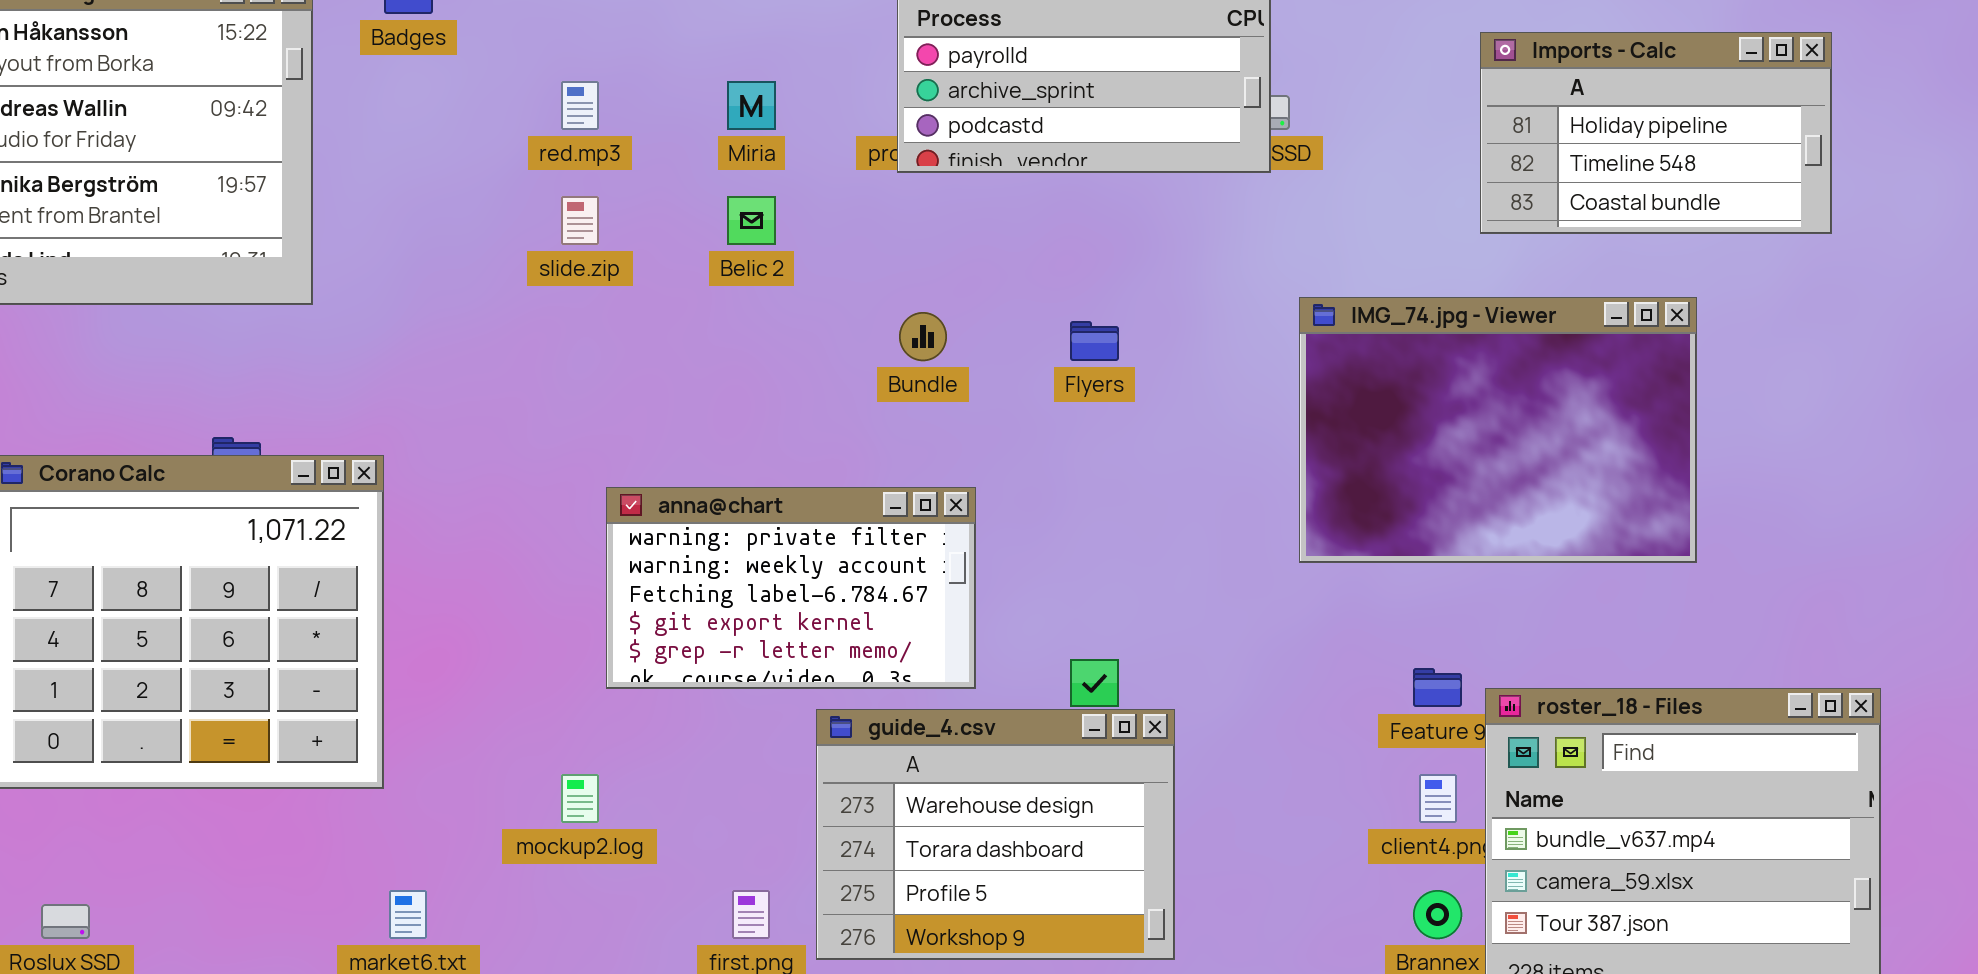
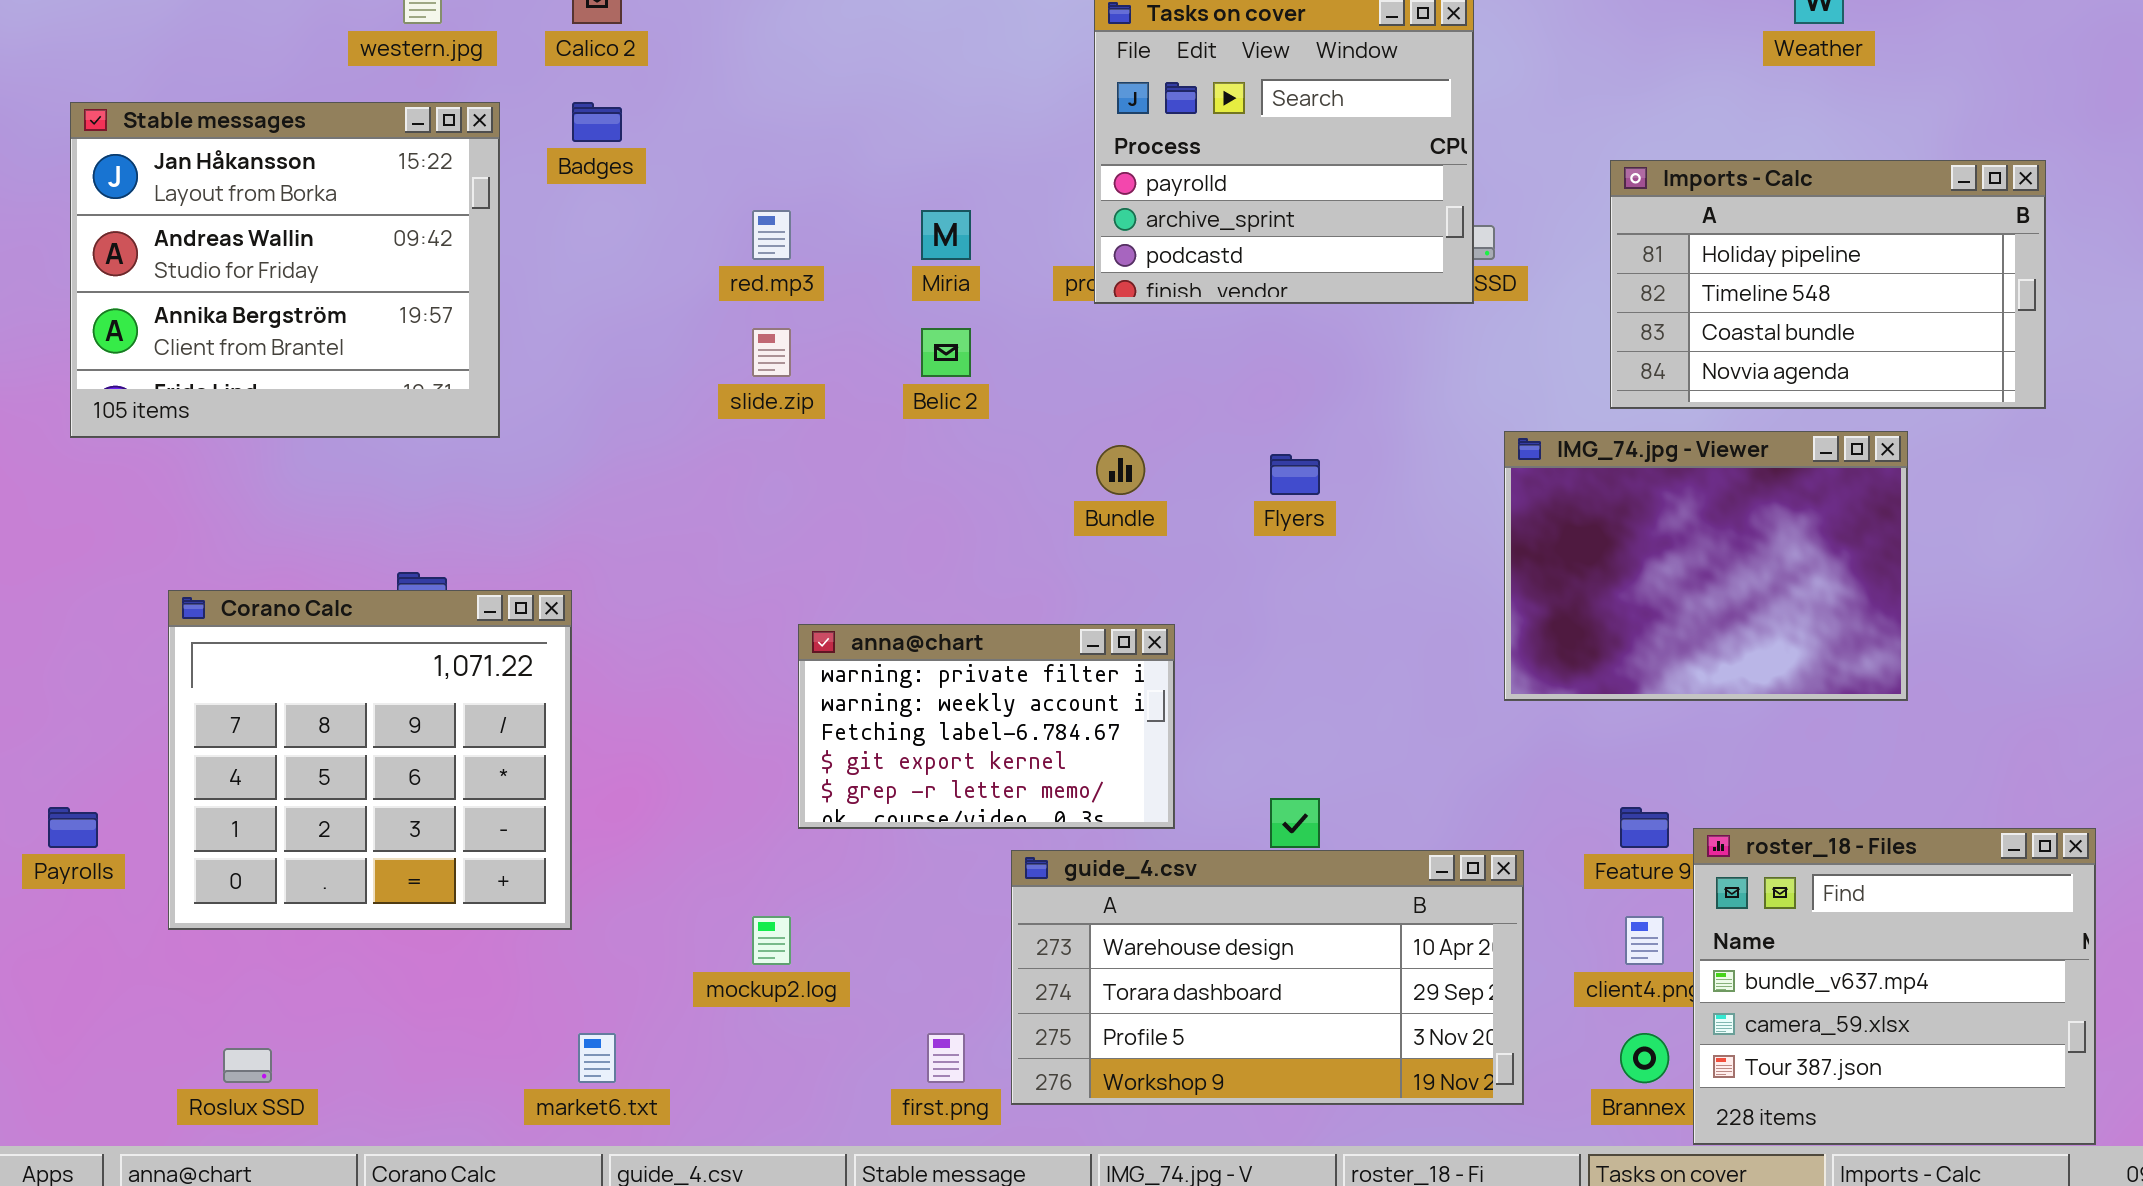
Imports - Calc: [1480,32,1832,234] -> [1610,160,2046,409], resized
guide_4.csv: [816,709,1175,960] -> [1011,850,1524,1105], resized

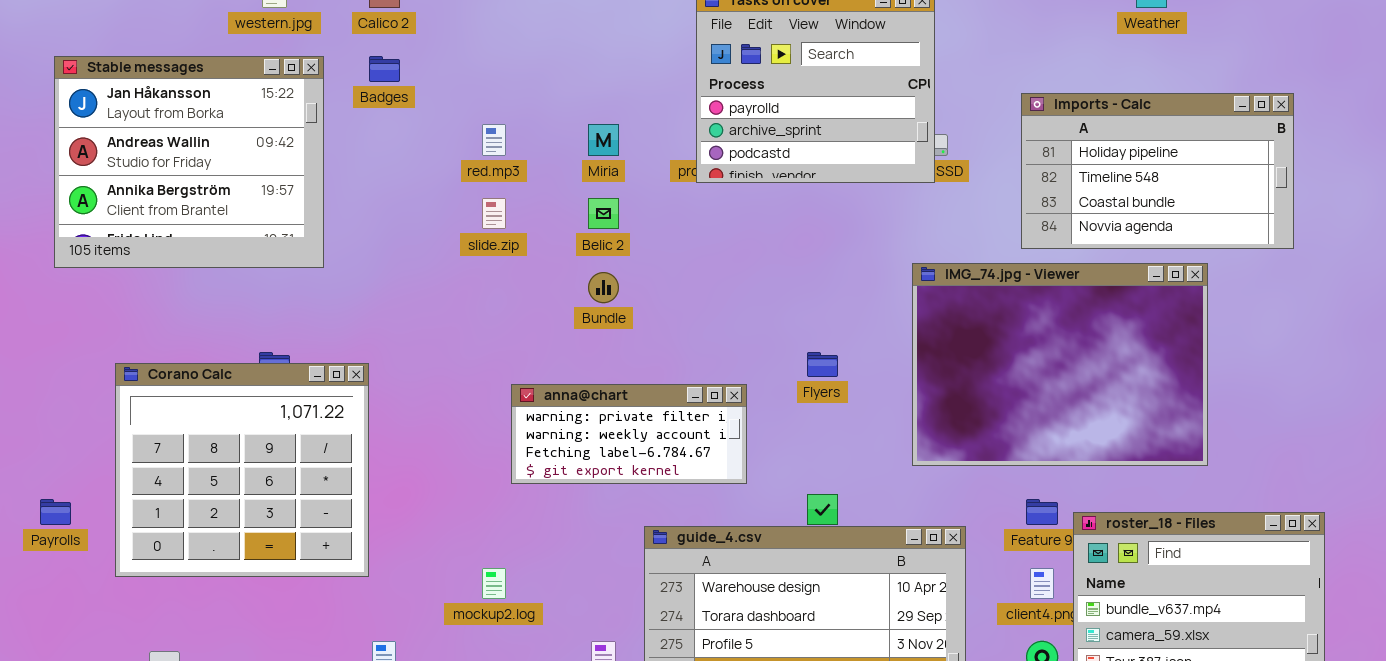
IMG_74.jpg - Viewer: [1504,431,1908,701] -> [912,263,1208,466], resized
Bundle: [1096,445,1145,495] -> [588,272,619,303], moved
Flyers: [1270,454,1320,495] -> [807,352,838,377], moved
anna@chart: [798,624,1175,829] -> [511,384,747,484], resized

